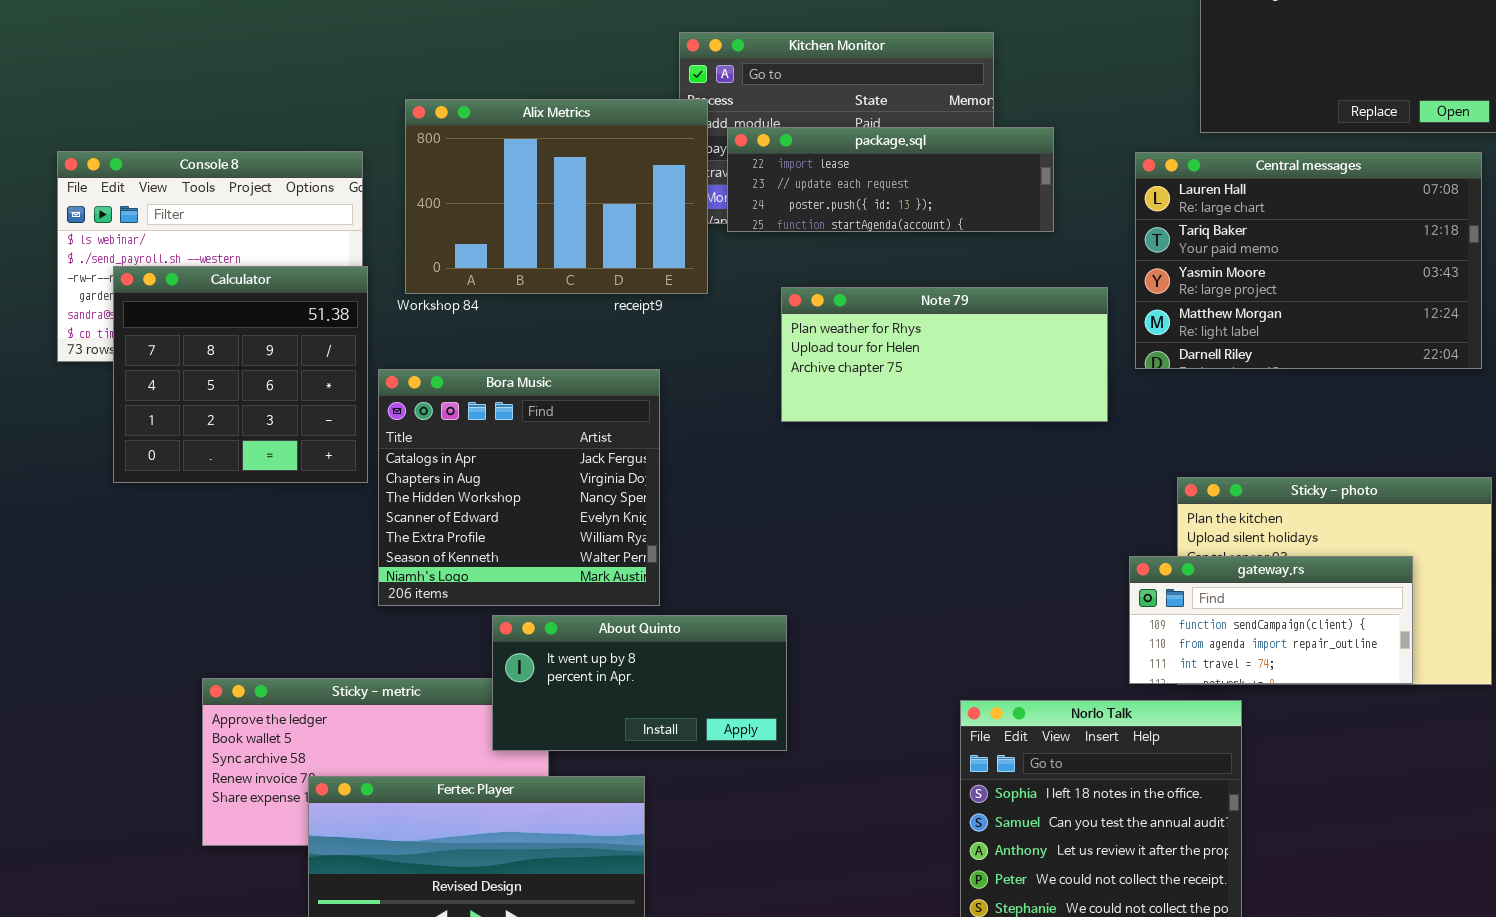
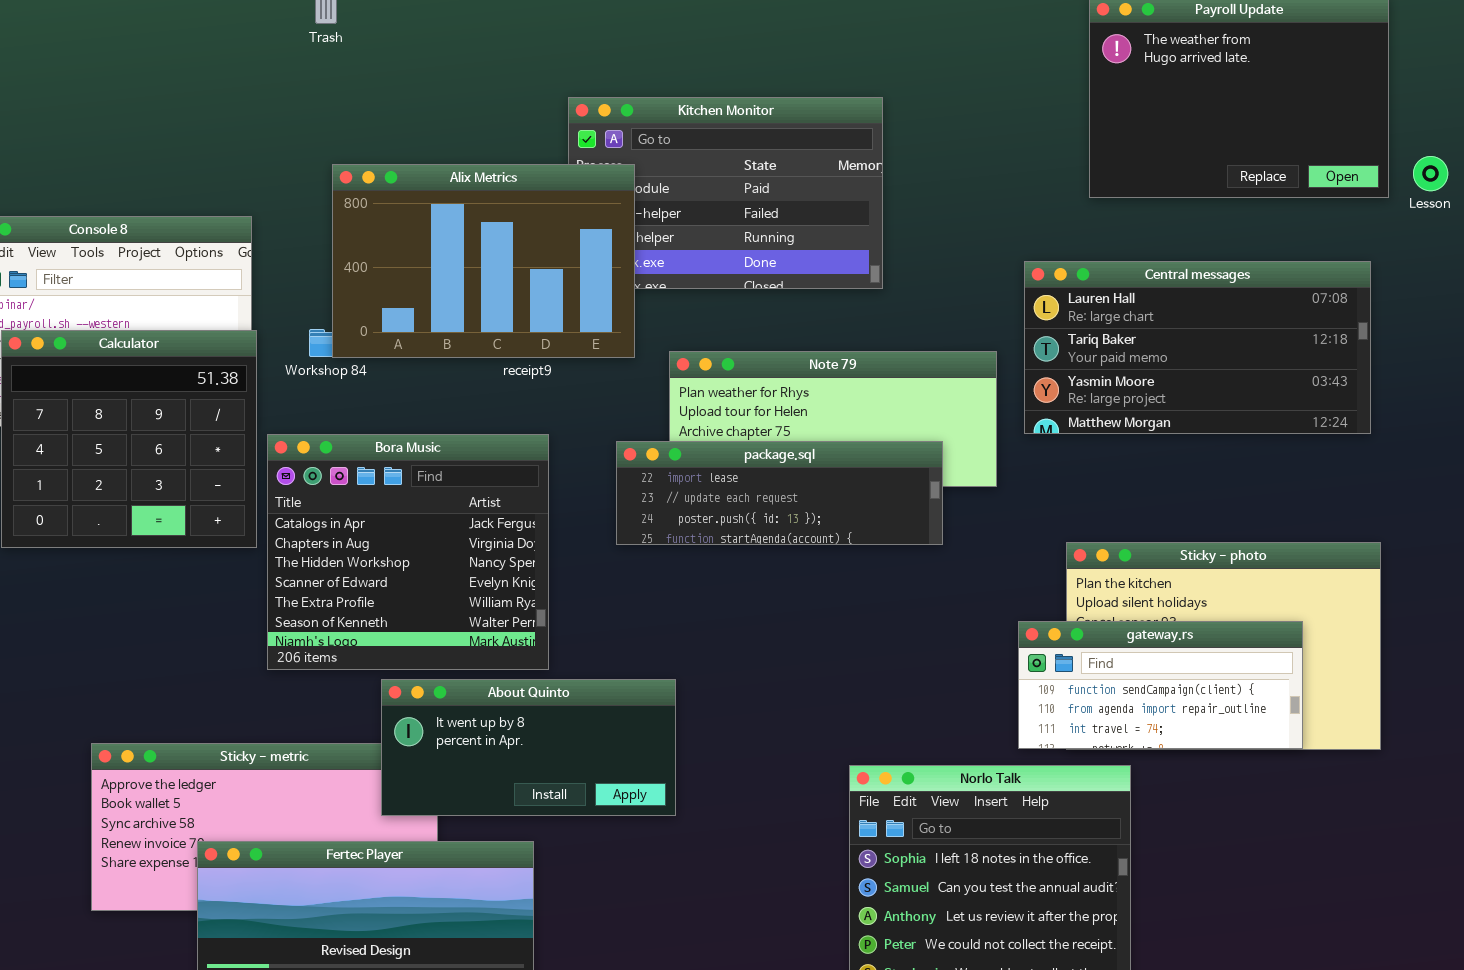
Alix Metrics: [405,99,708,294] -> [332,164,635,358], moved
package.sql: [727,127,1054,232] -> [616,441,943,545], moved
Central messages: [1135,152,1482,369] -> [1024,261,1371,434], resized

